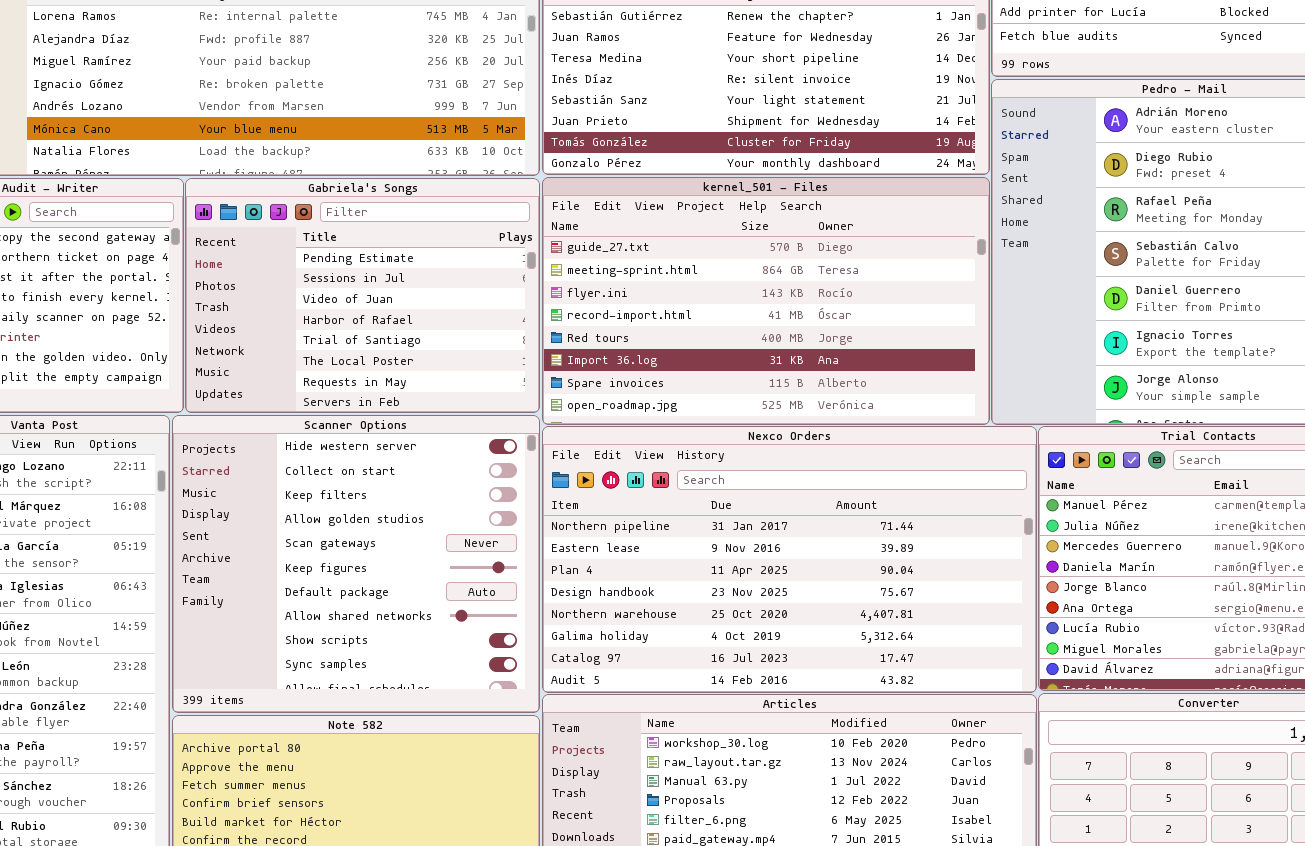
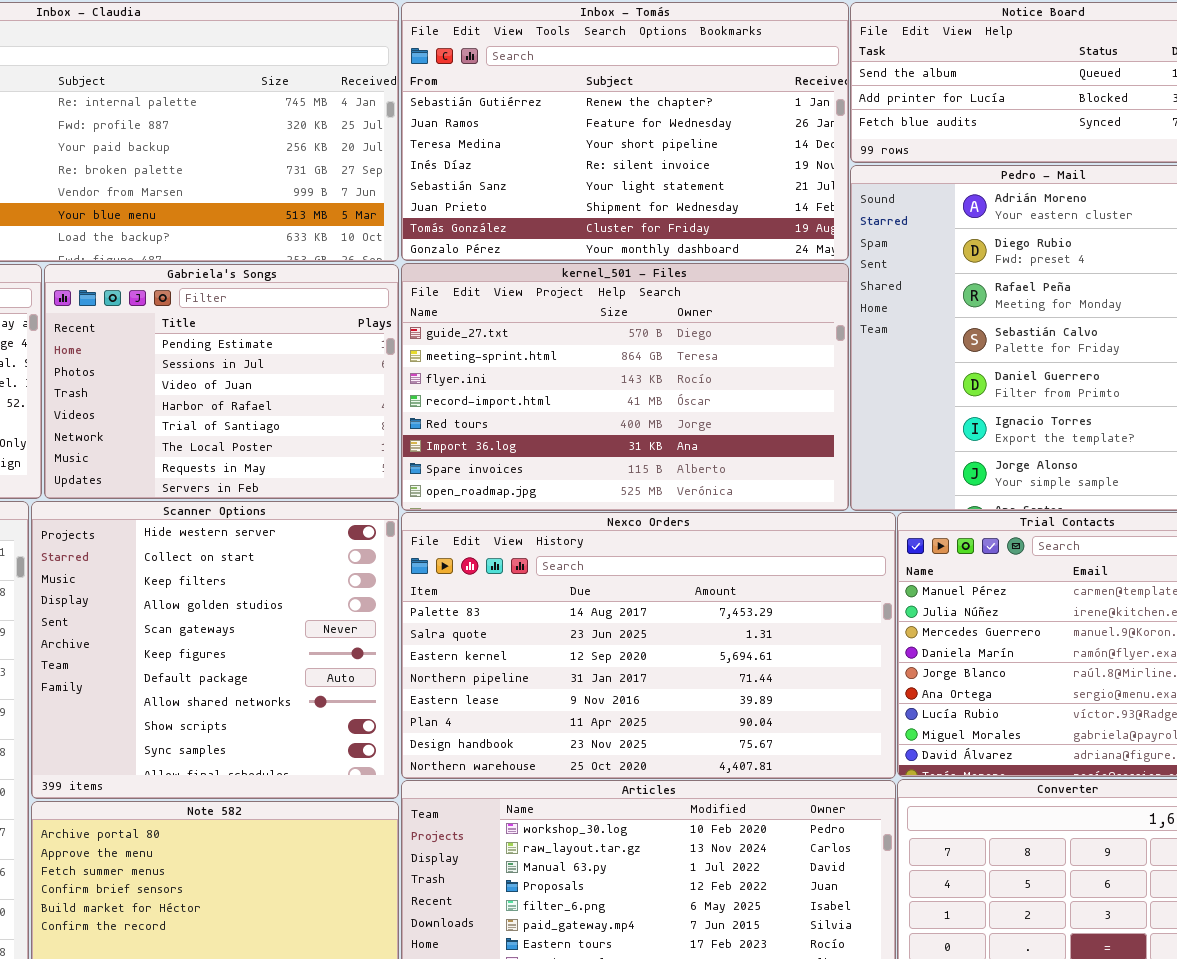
Nexco Orders: [542,426,1037,693] -> [401,512,896,779], scrolled up 3 rows

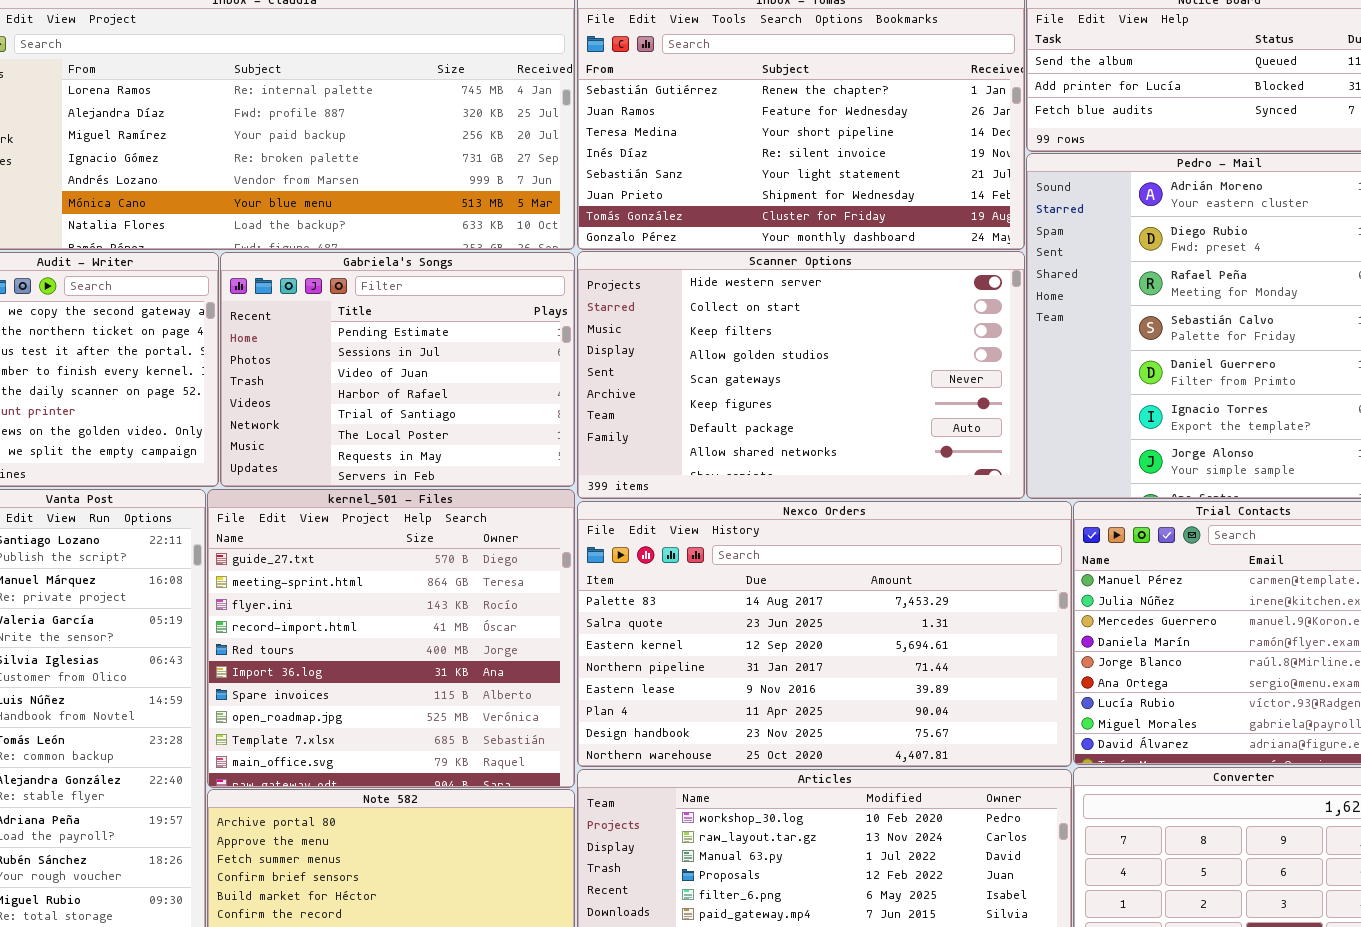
kernel_501 - Files: [401,263,849,511] -> [207,489,575,788], moved, resized
Scanner Options: [31,501,399,799] -> [577,251,1025,499], moved, resized

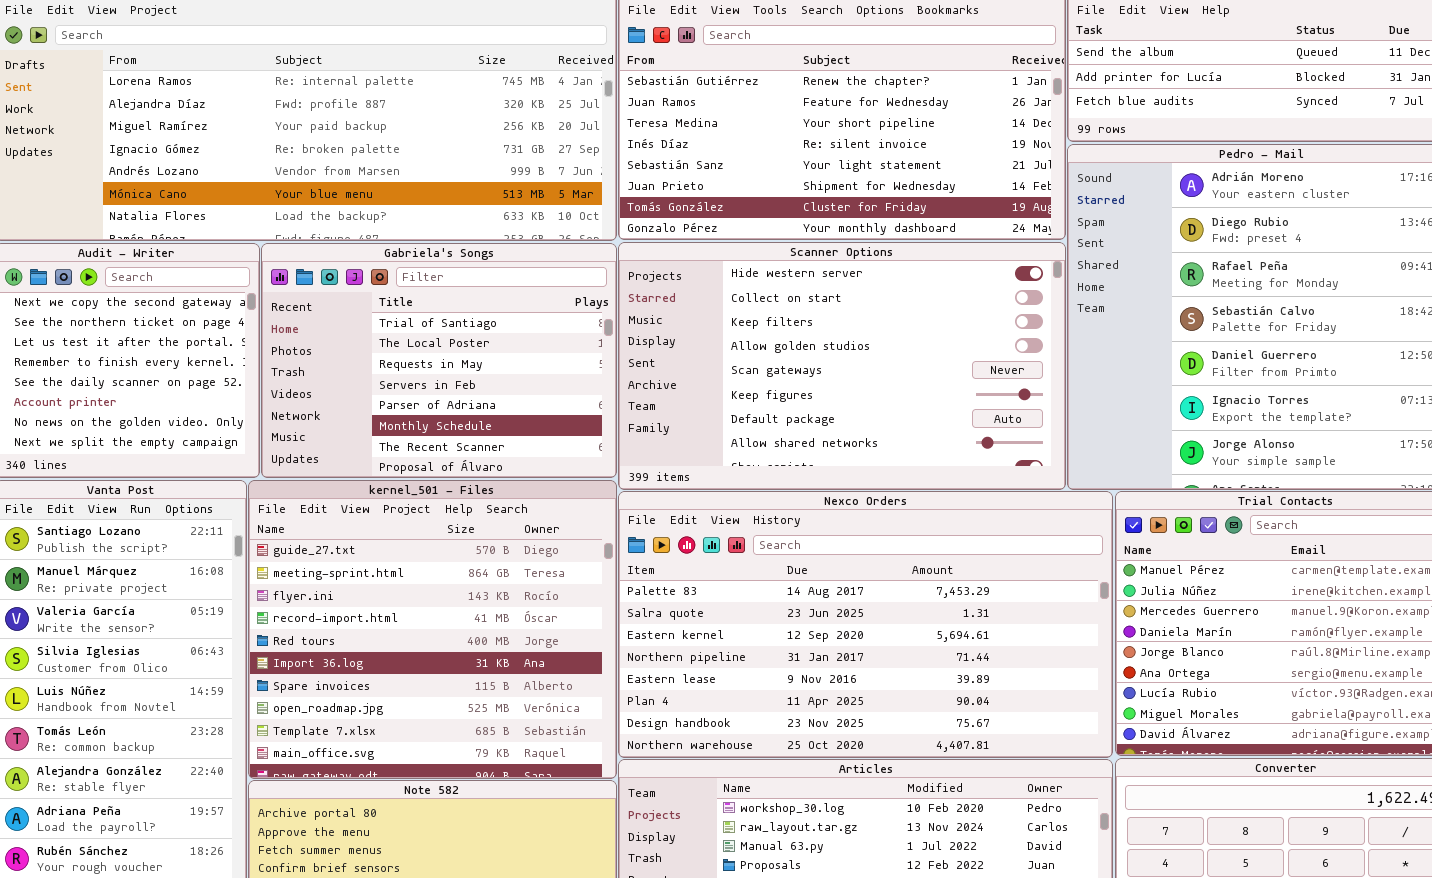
Gabriela's Songs: [220,252,575,487] -> [261,243,617,478], scrolled down 4 rows

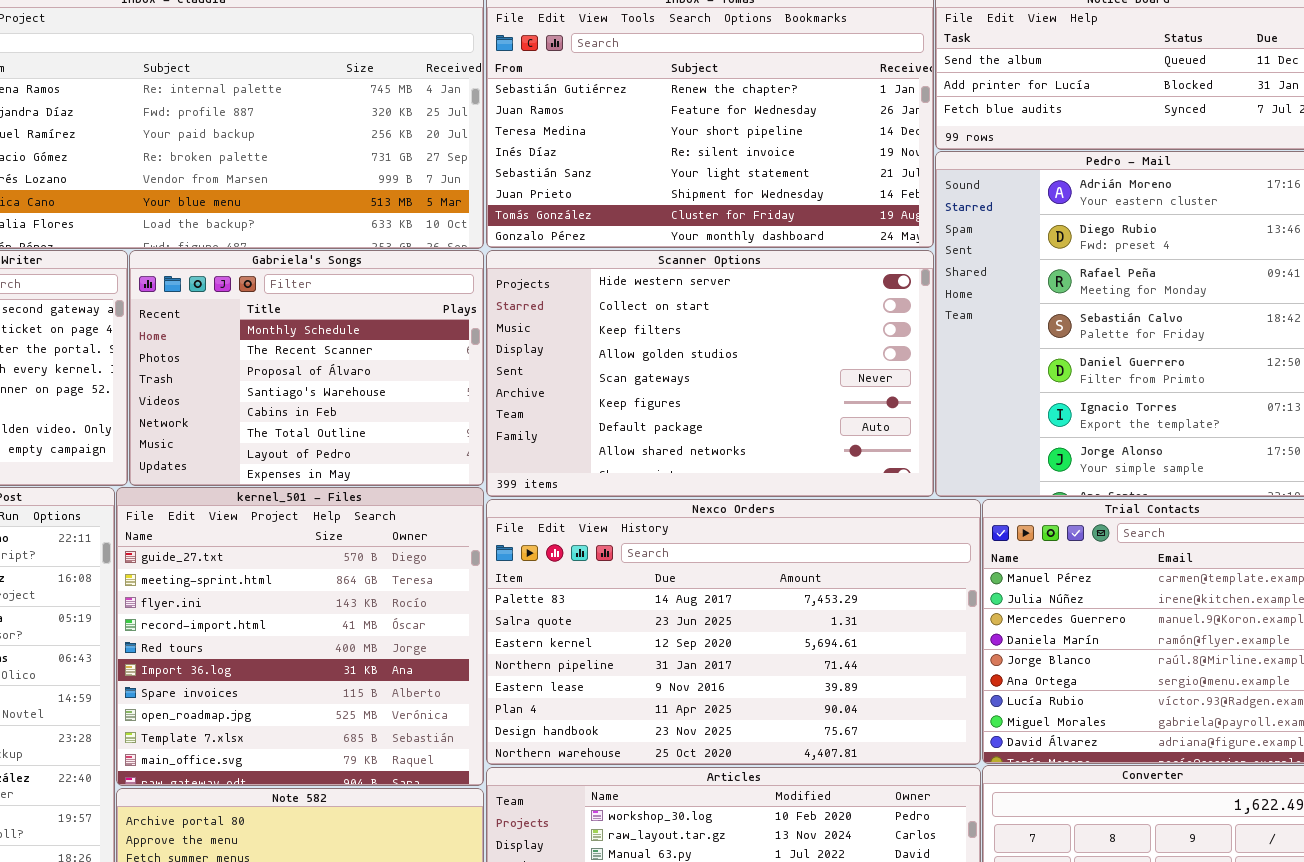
Gabriela's Songs: [261,243,617,478] -> [129,250,484,486], scrolled down 5 rows

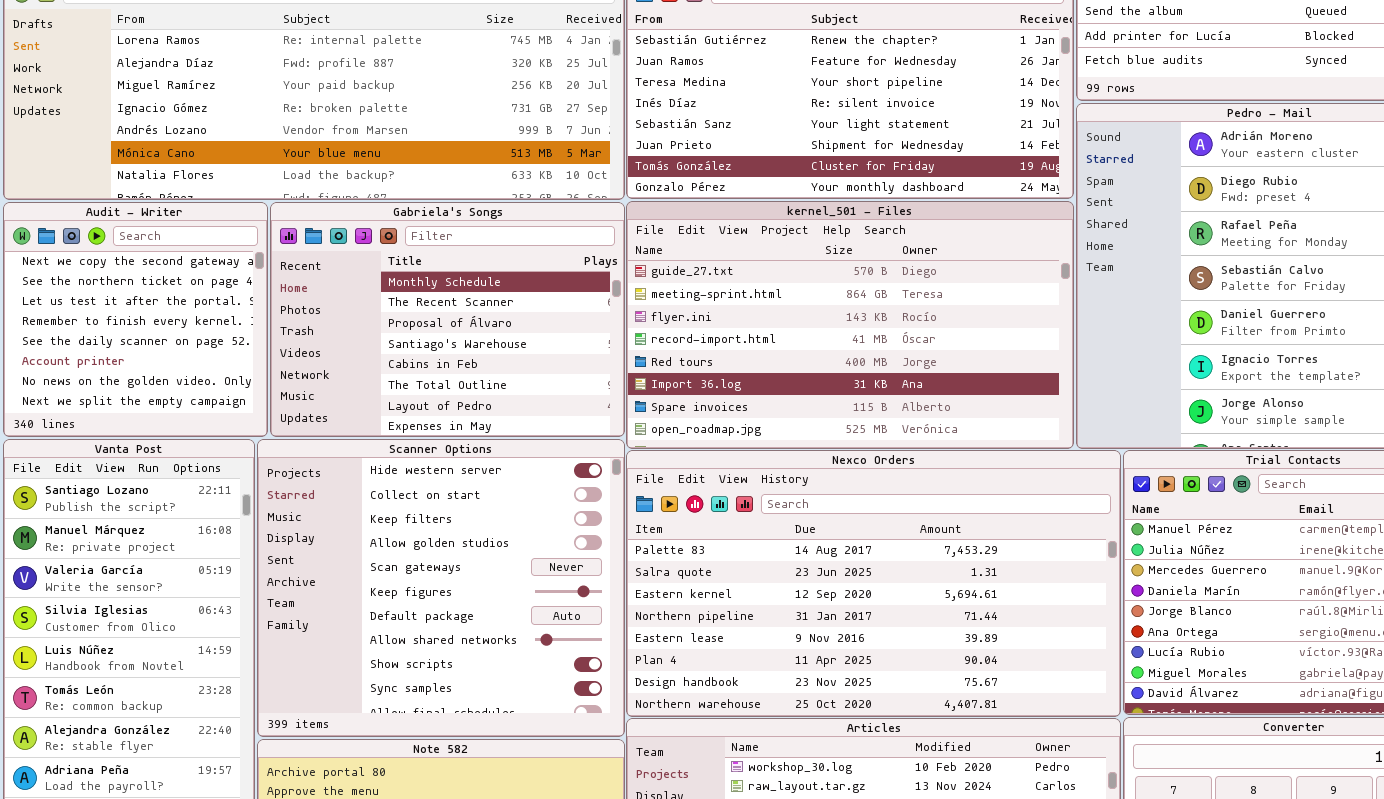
Scanner Options: [486,250,934,497] -> [257,439,625,737], moved, resized
kernel_501 - Files: [116,487,484,786] -> [626,201,1074,449], moved, resized

